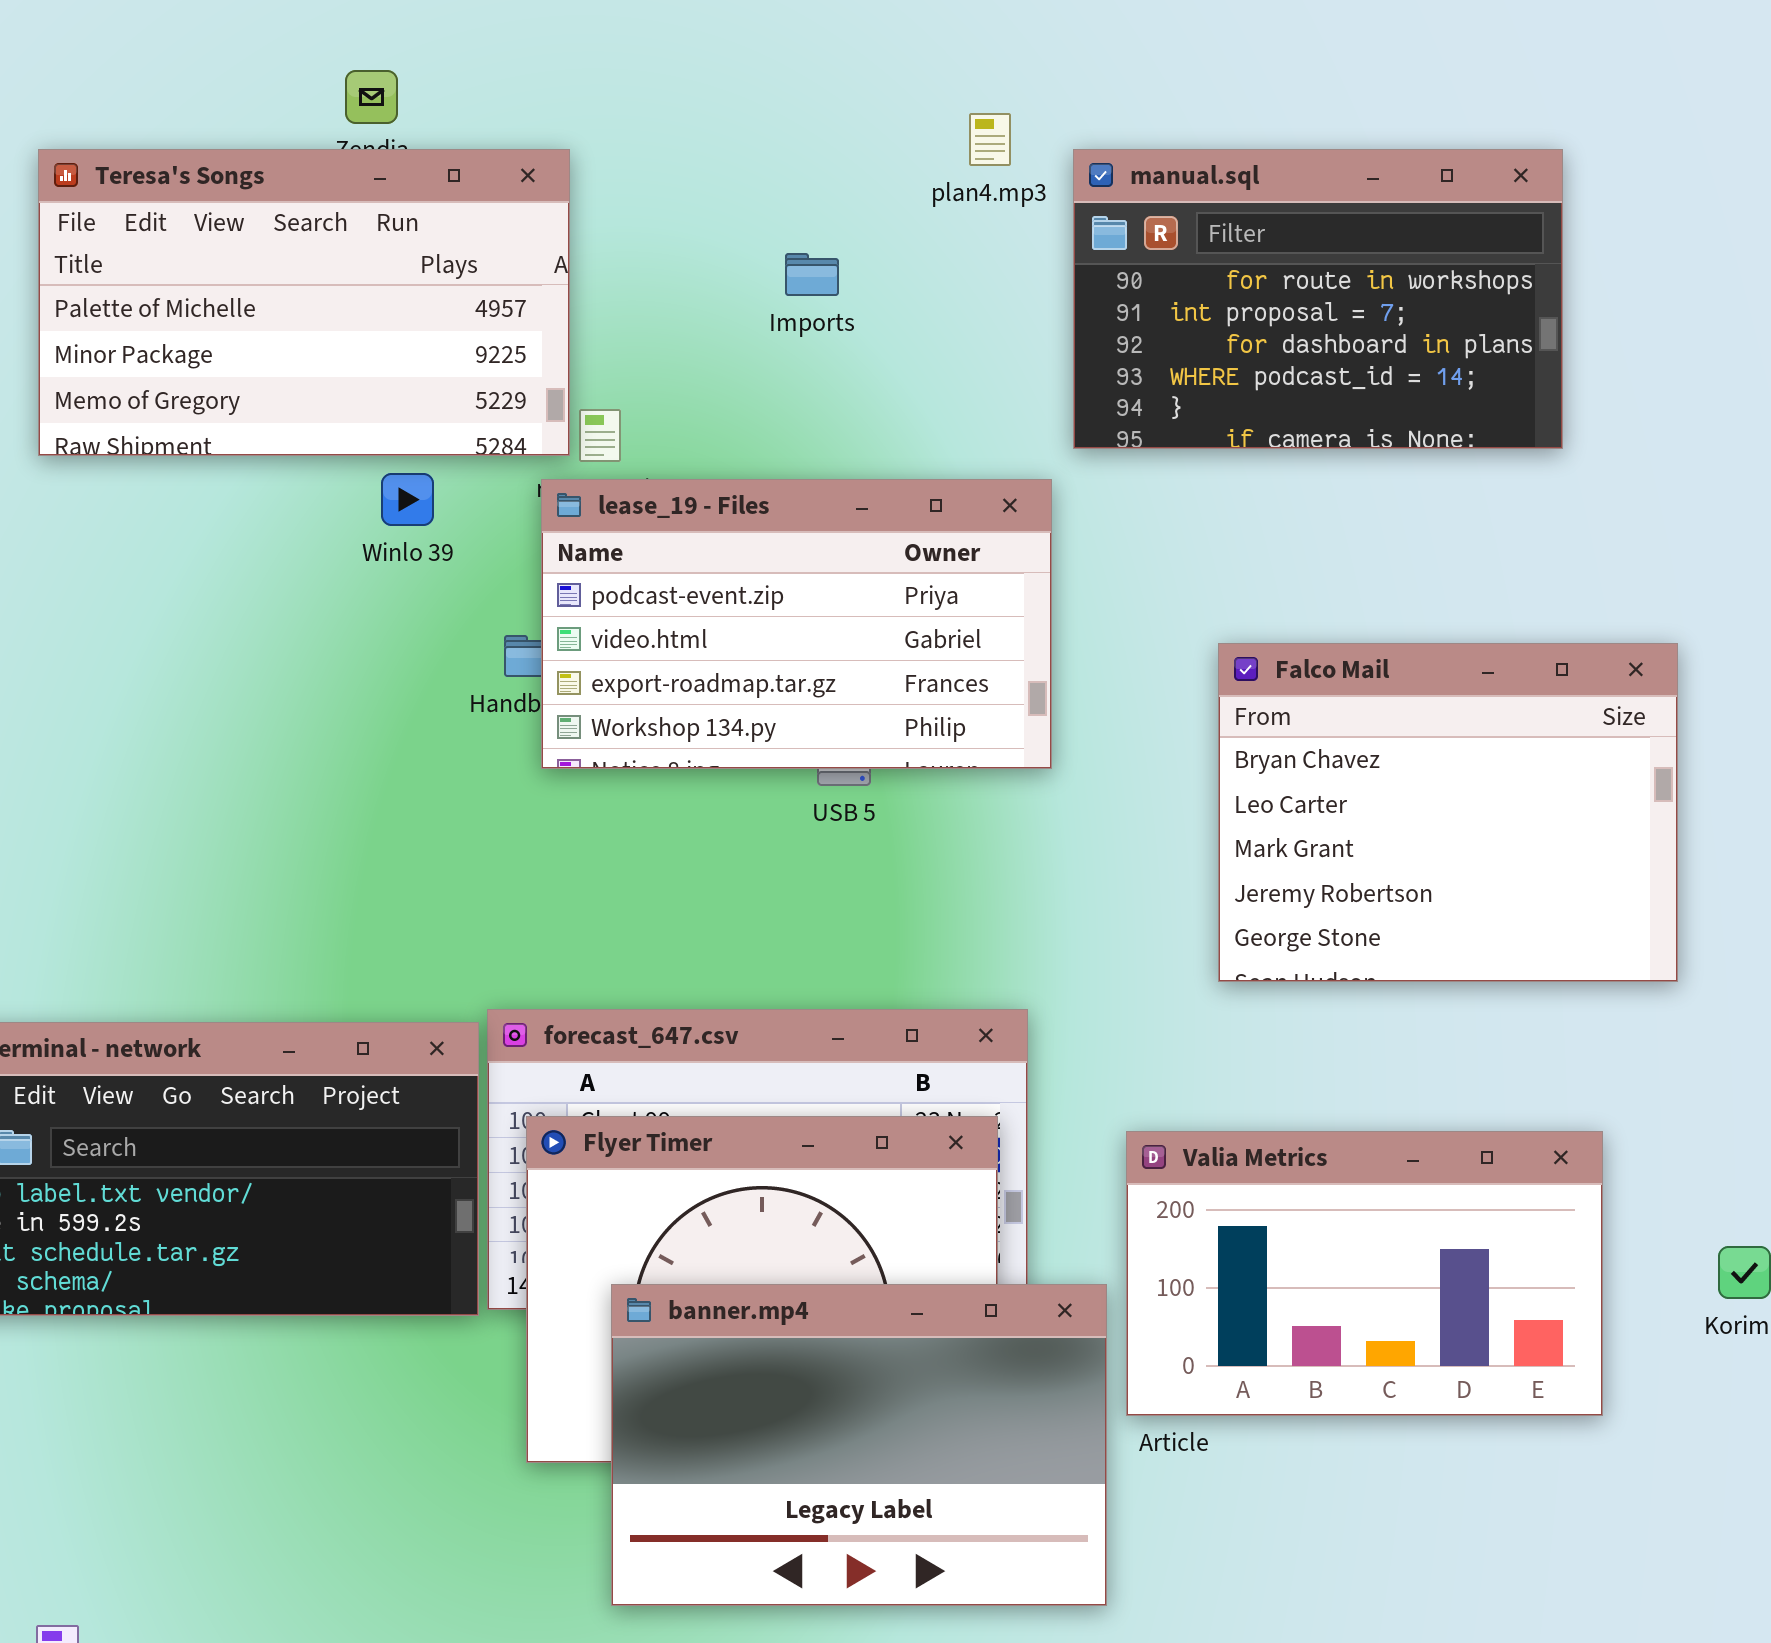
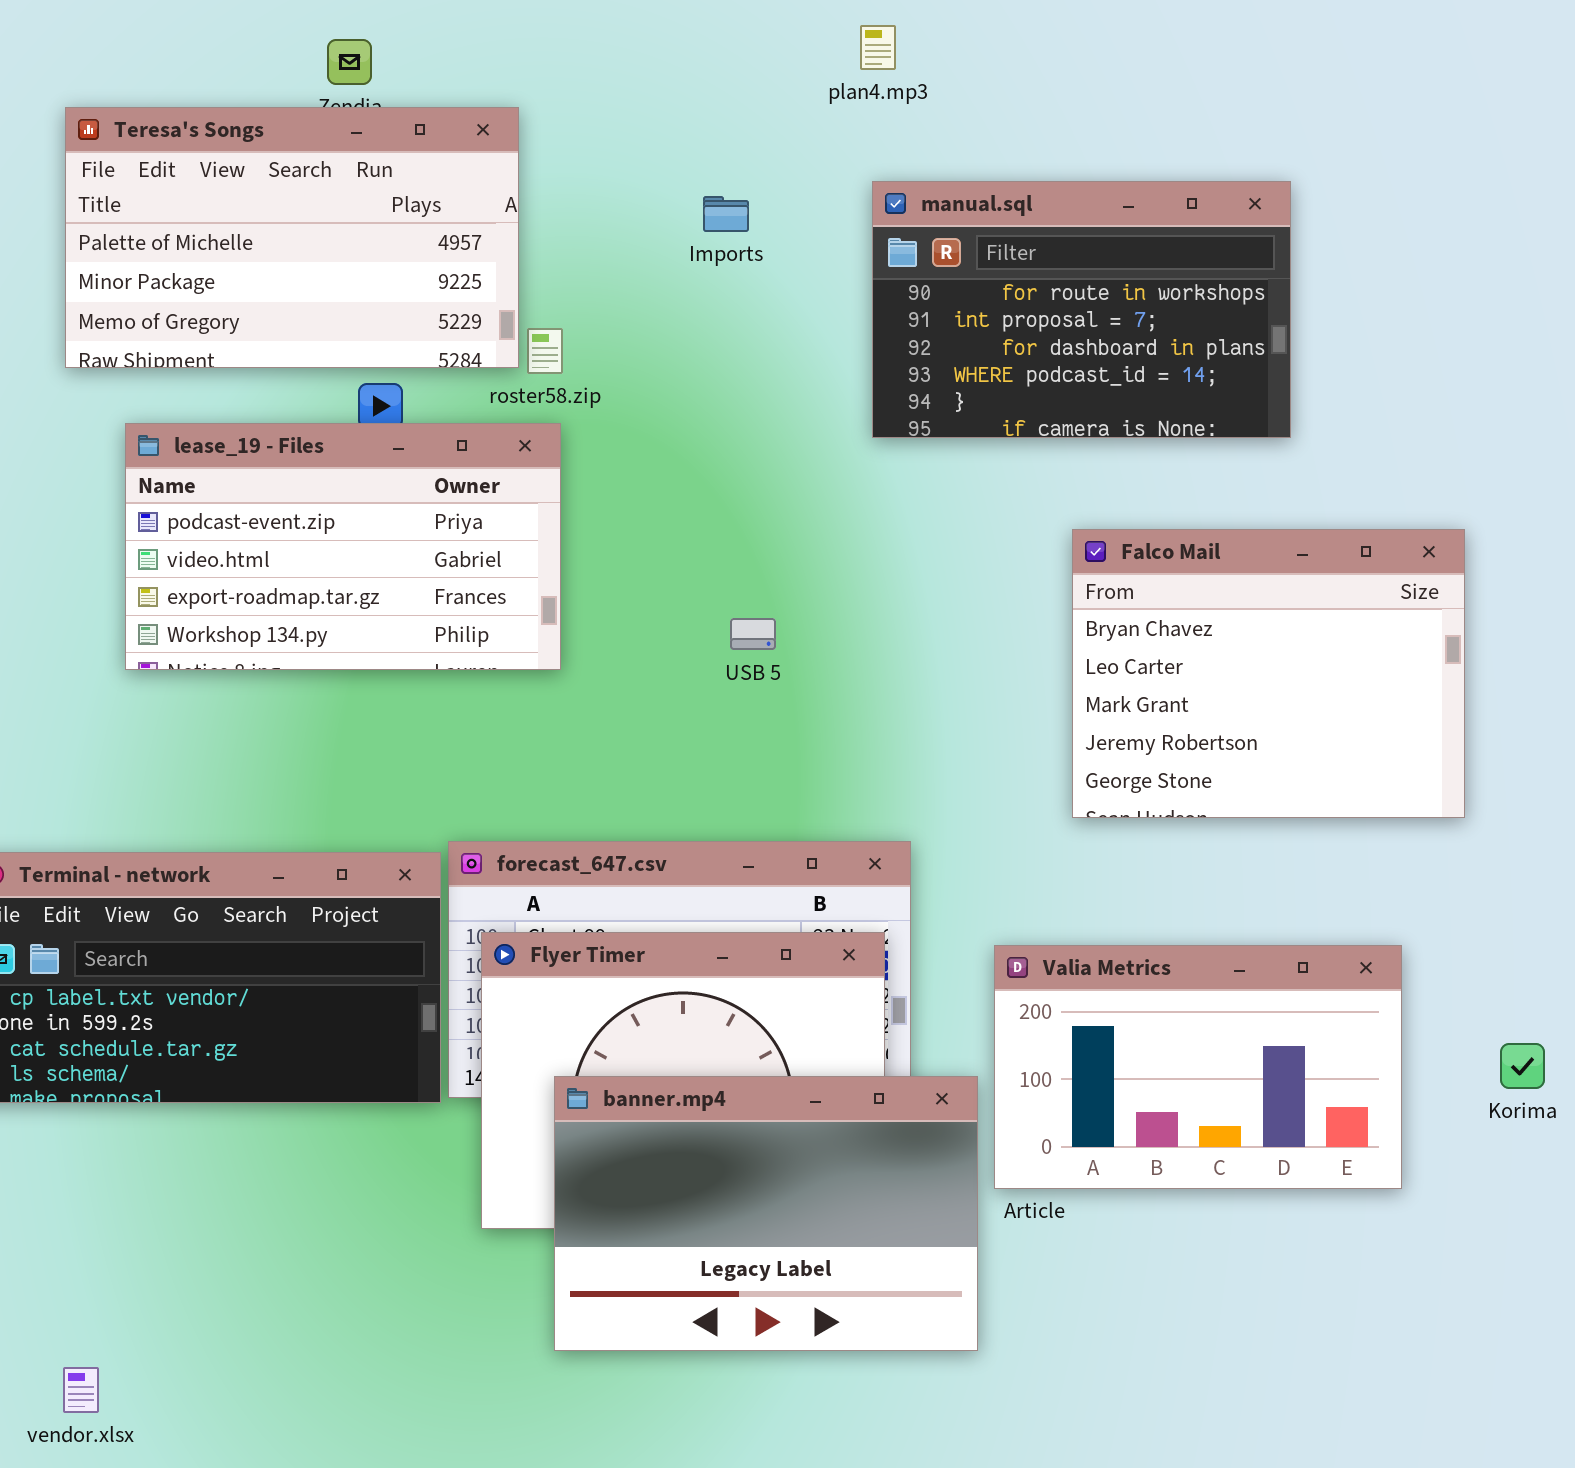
plan4.mp3: [969,113,1011,166] -> [860,25,896,70], moved
manual.sql: [1073,149,1563,449] -> [872,181,1291,438], moved
lease_19 - Files: [541,479,1052,769] -> [125,423,561,670], moved

